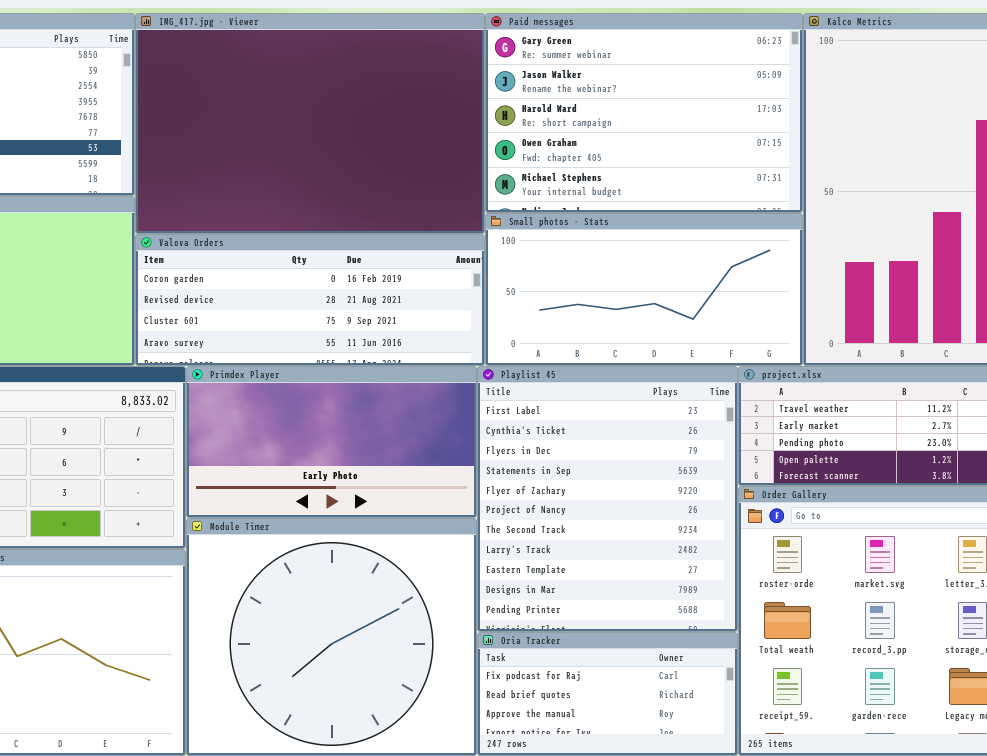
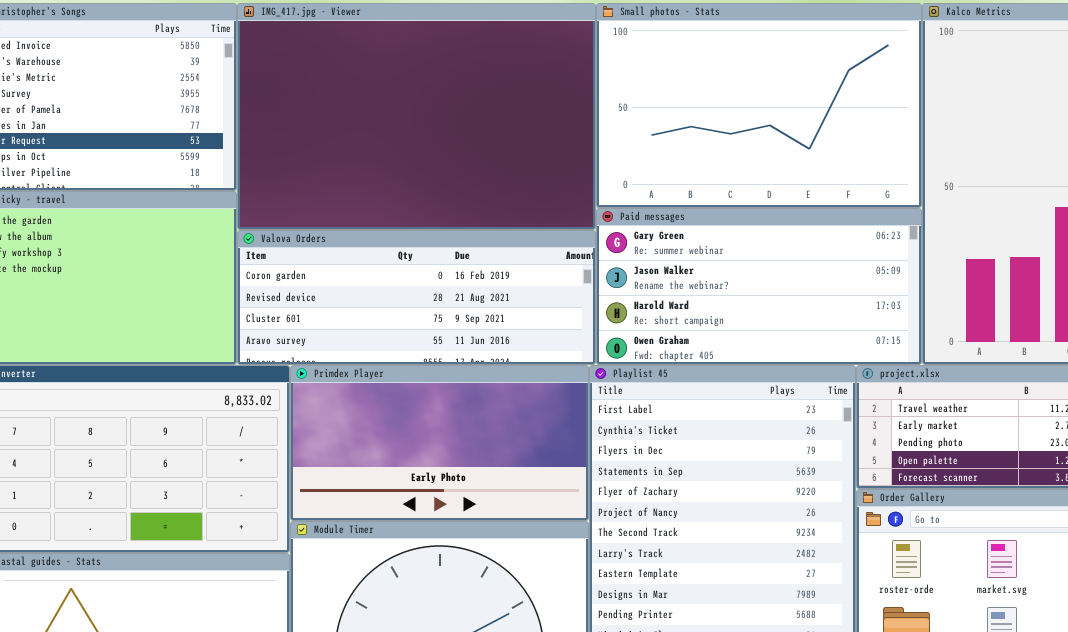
Paid messages: [485,13,803,213] -> [596,208,922,365], moved, resized
Small photos - Stats: [485,213,803,366] -> [596,3,922,208], moved, resized

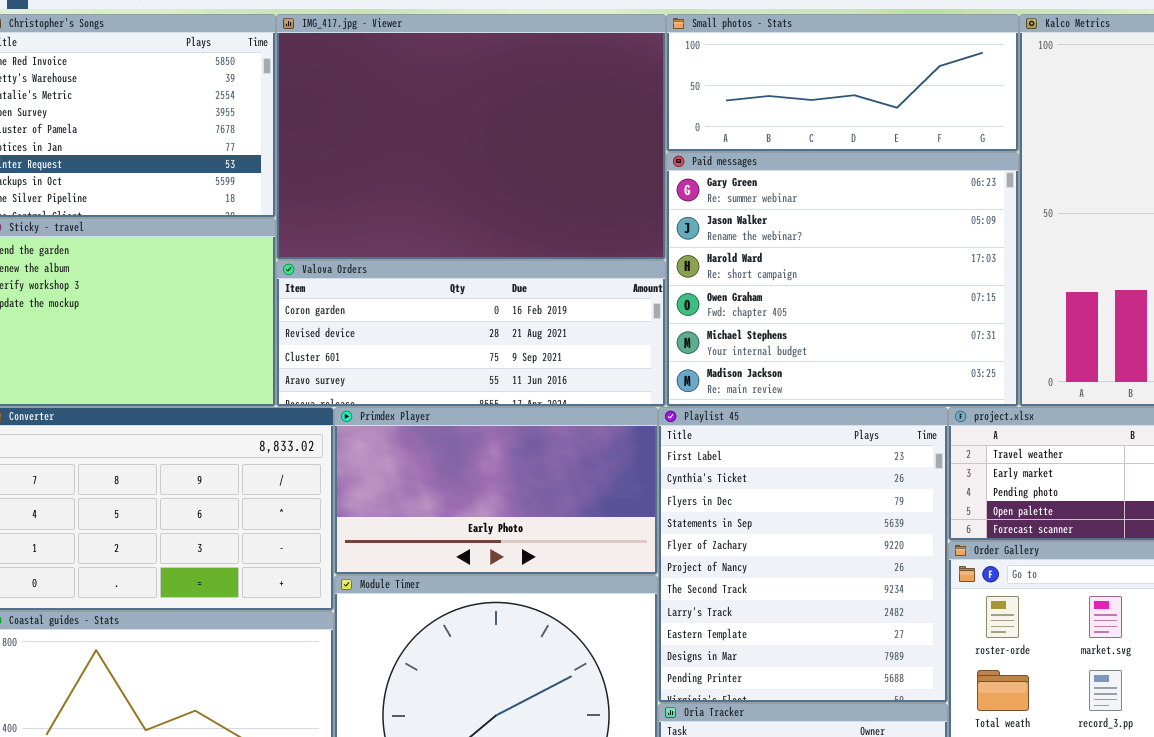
Small photos - Stats: [596,3,922,208] -> [666,14,1019,152], resized
Paid messages: [596,208,922,365] -> [666,152,1019,407], resized

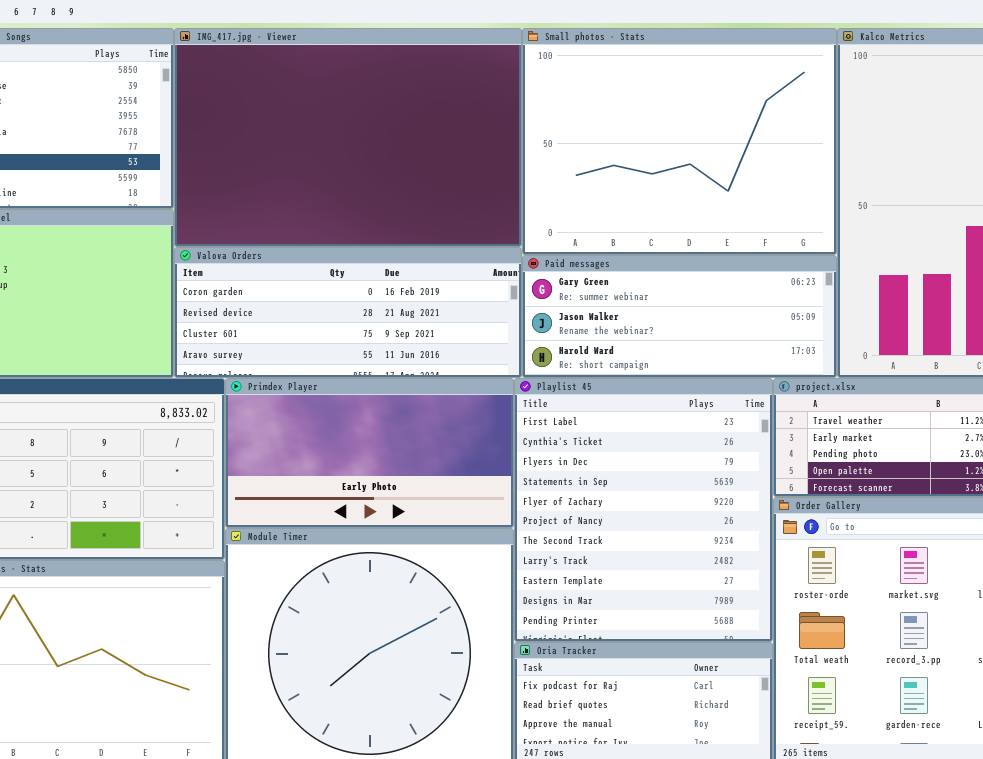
Small photos - Stats: [666,14,1019,152] -> [522,28,837,255], resized
Paid messages: [666,152,1019,407] -> [522,255,837,378], resized

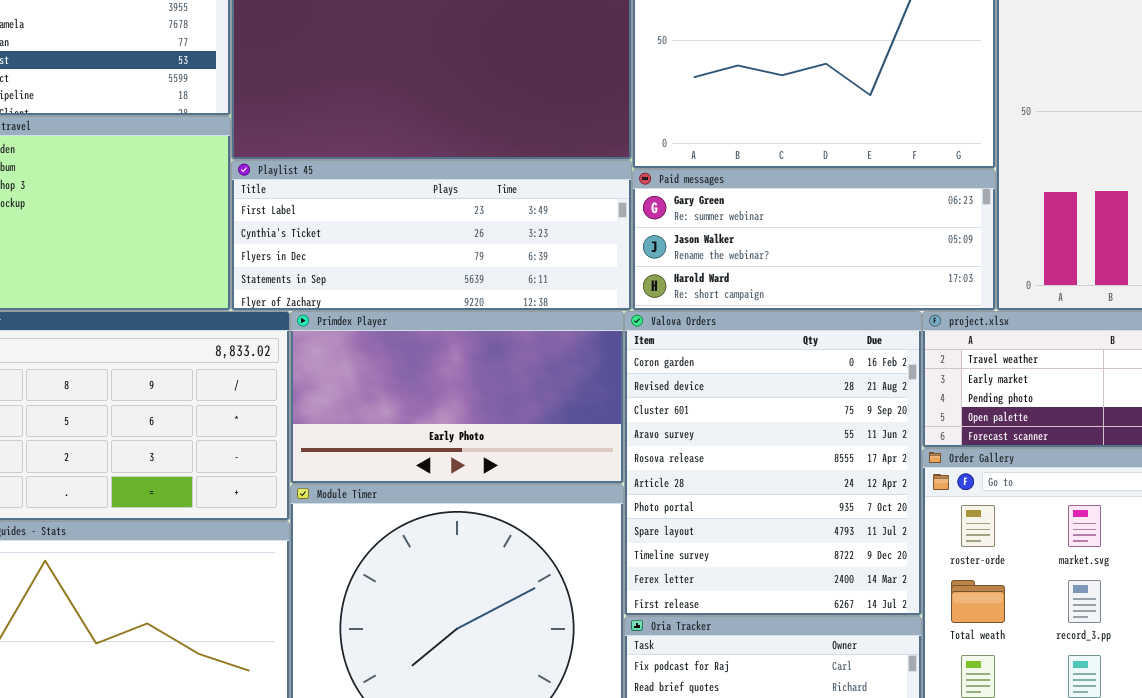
Valova Orders: [174,247,522,378] -> [624,311,922,616], moved, resized
Playlist 45: [514,378,773,642] -> [231,160,632,311], moved, resized

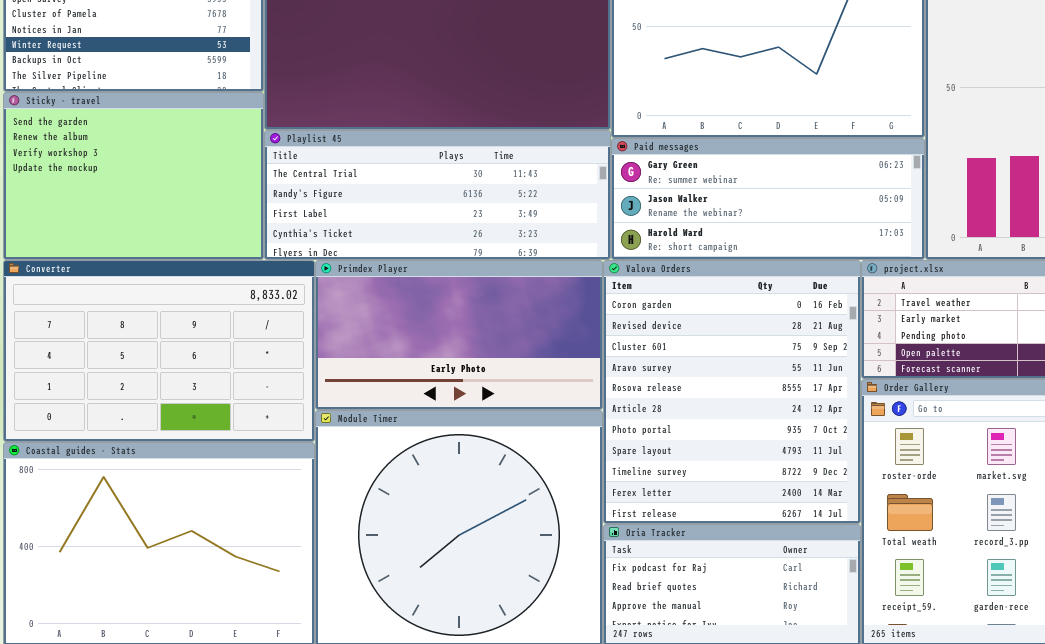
Playlist 45: [231,160,632,311] -> [264,130,611,260], scrolled up 2 rows

